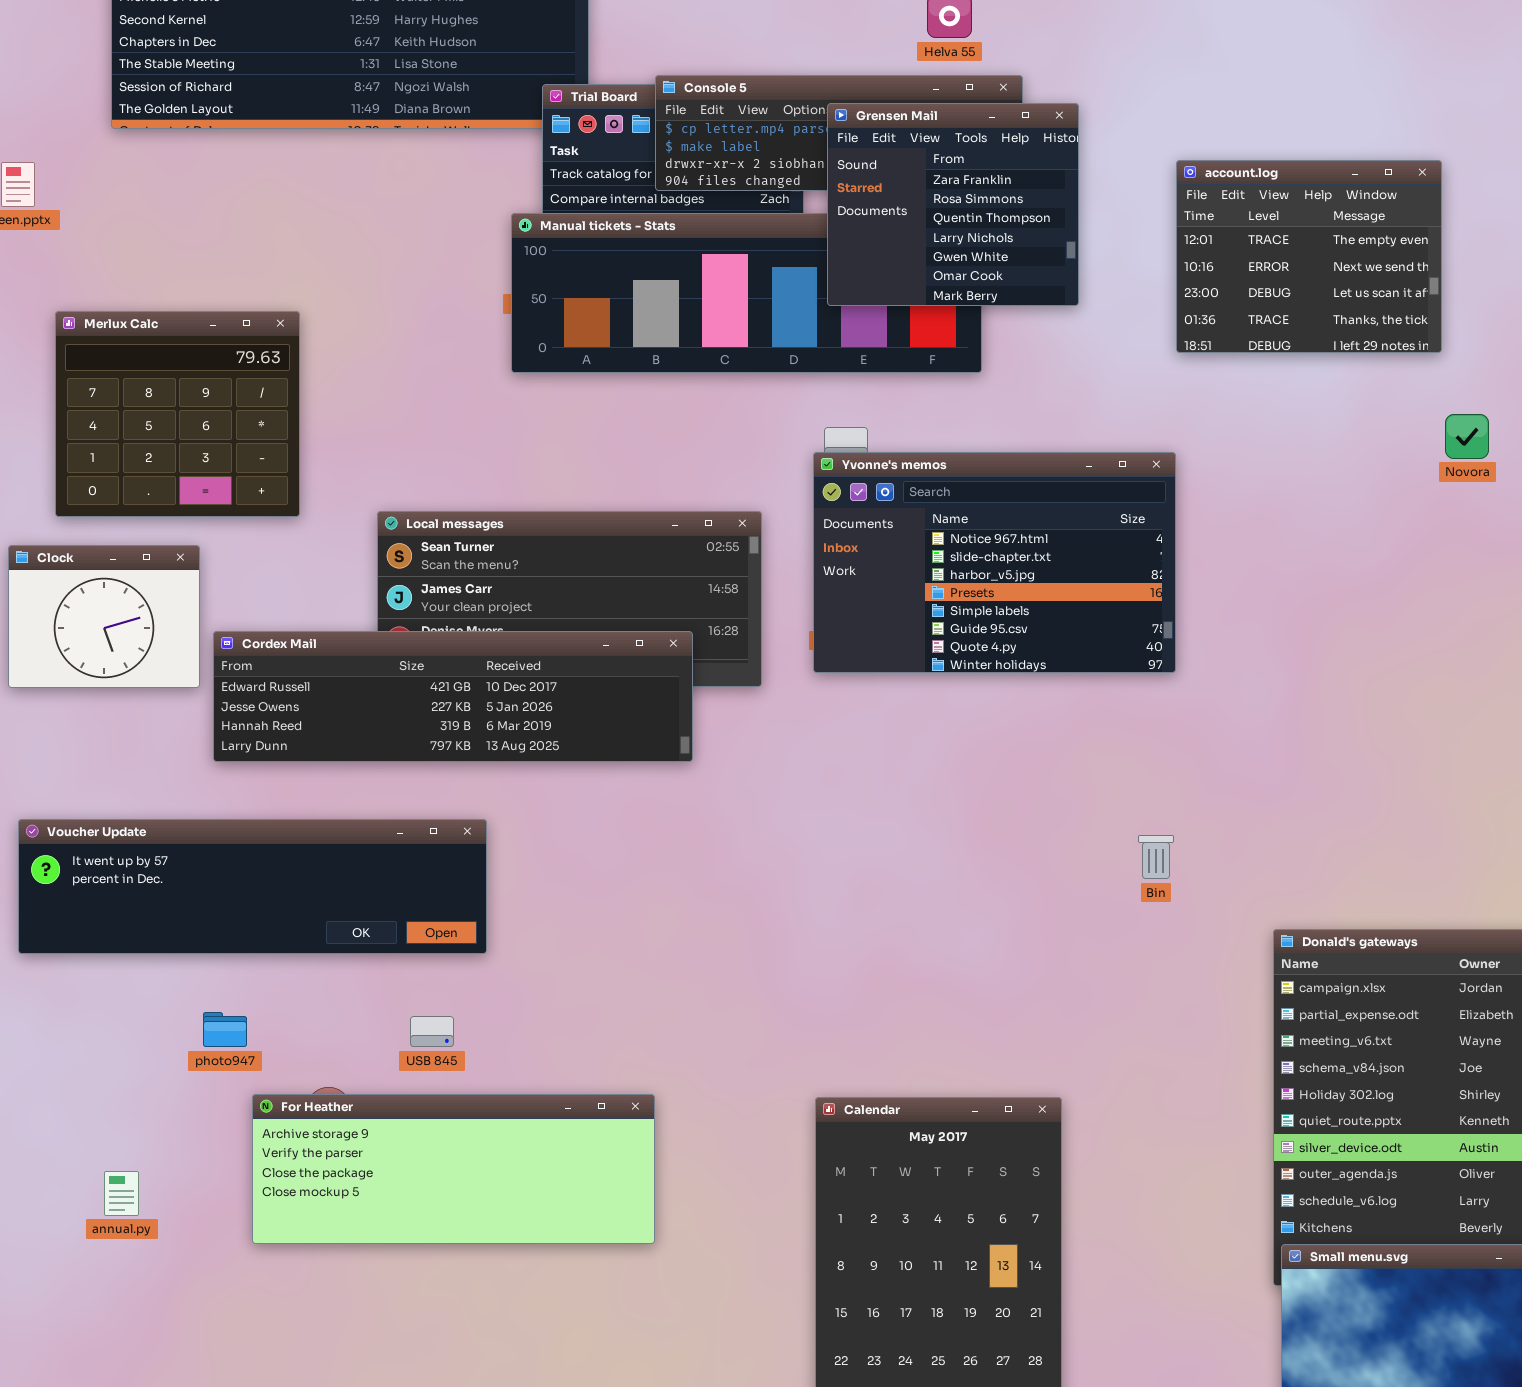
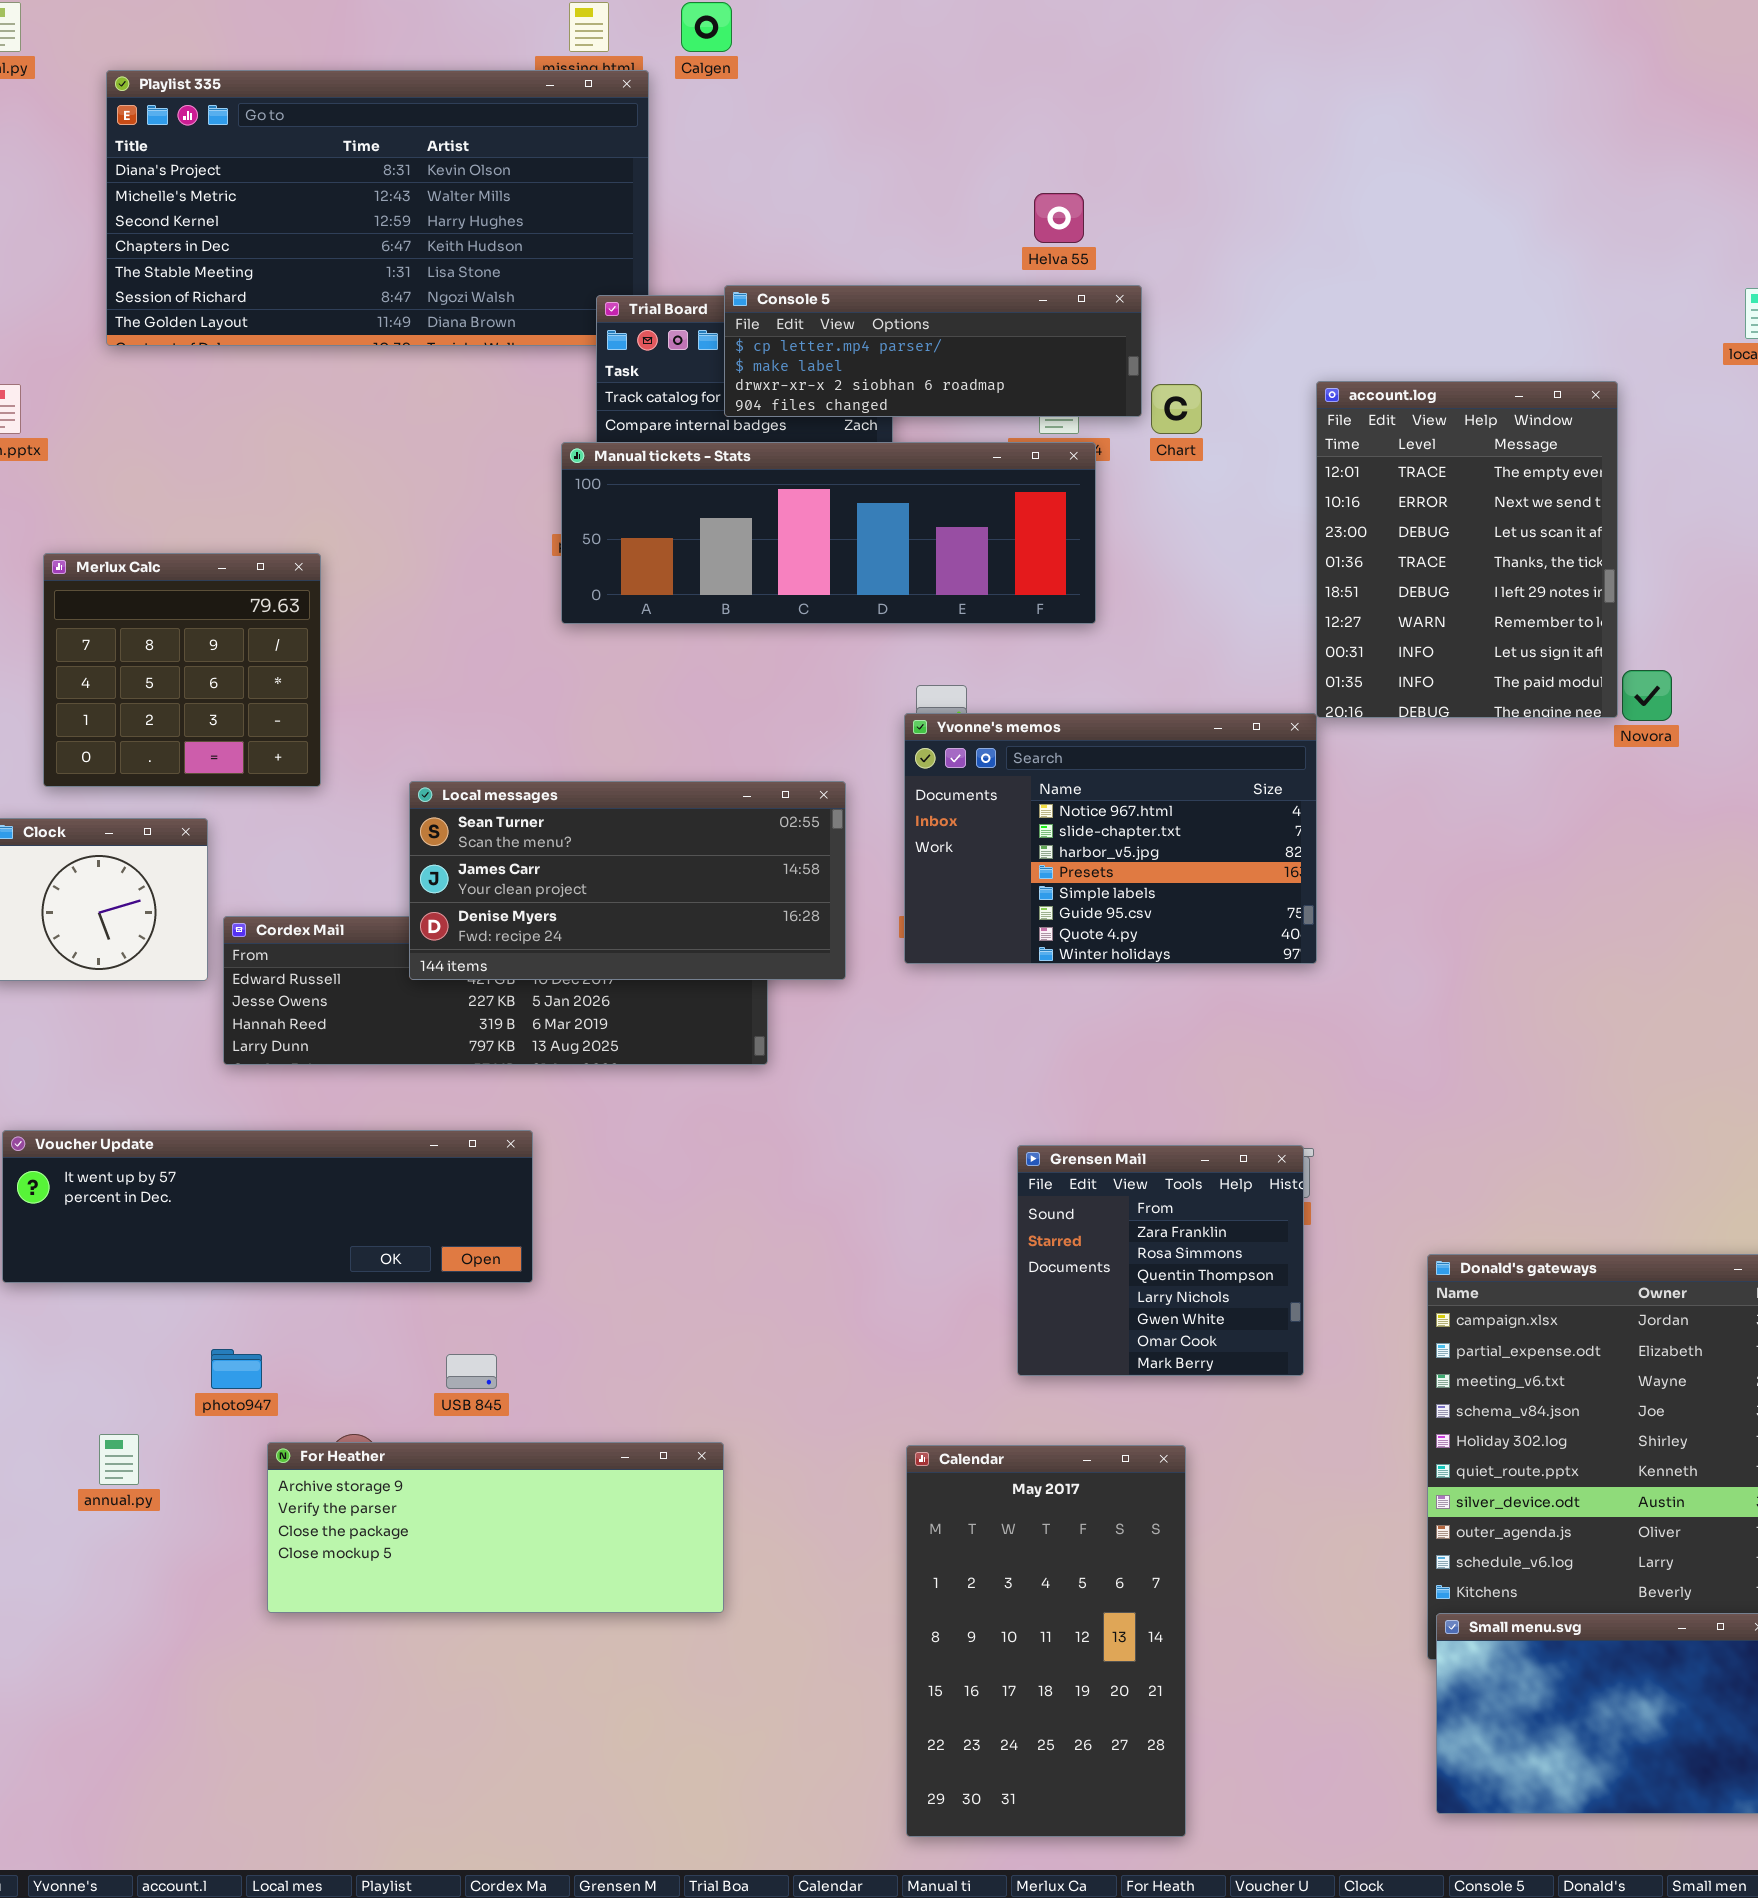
Grensen Mail: [827,103,1079,306] -> [1017,1145,1304,1376], moved
account.log: [1176,160,1442,353] -> [1316,381,1618,718], resized
Local messages: [377,511,762,687] -> [409,781,846,980], raised
annual.py: [104,1171,139,1216] -> [99,1434,139,1485], moved

